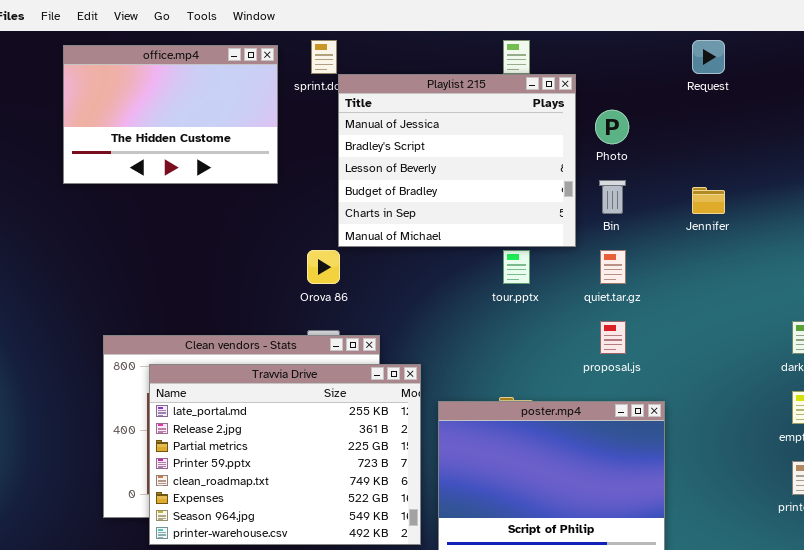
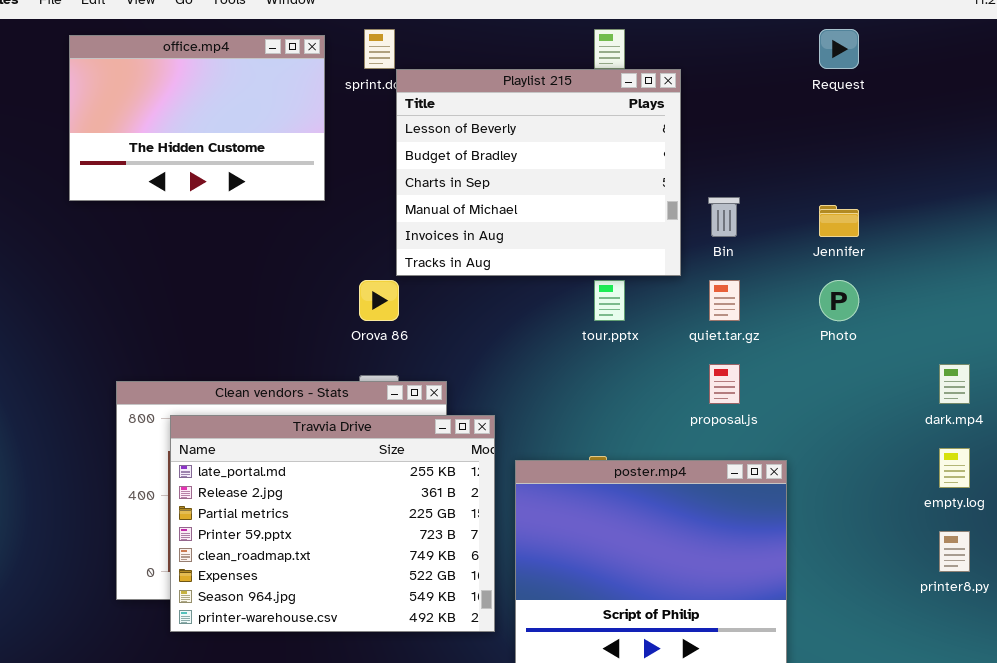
Playlist 215: [338,74,576,247] -> [396,69,681,276], scrolled down 2 rows
Photo: [595,110,629,144] -> [819,280,859,321], moved

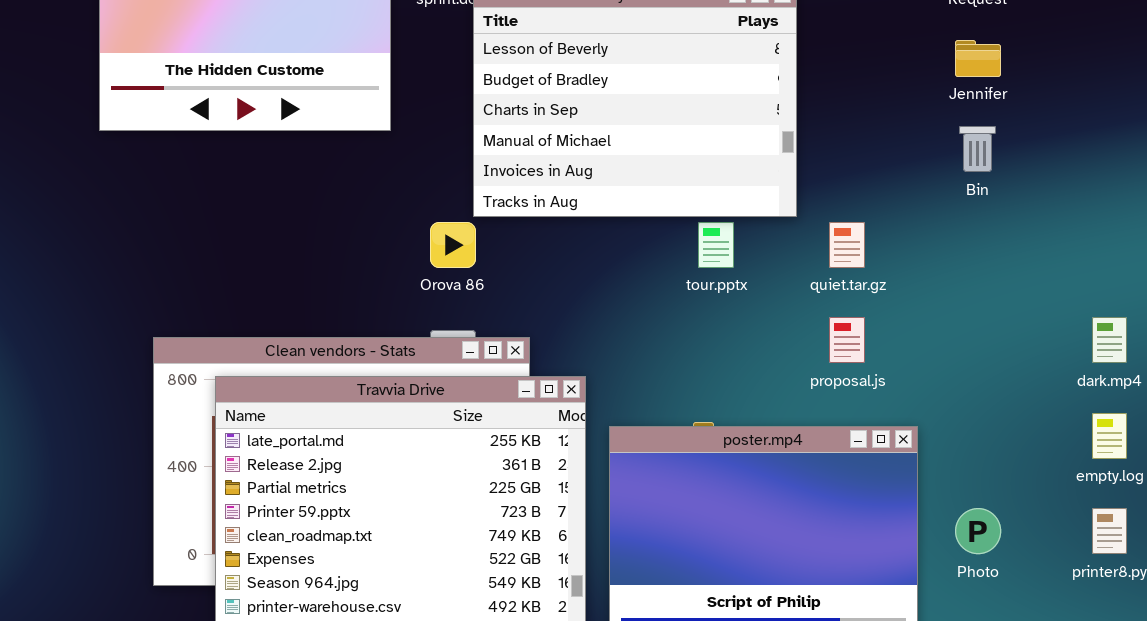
Bin: [708,197,740,237] -> [959,126,996,172], moved
Jennifer: [819,205,859,237] -> [955,40,1001,77], moved
Photo: [819,280,859,321] -> [955,508,1001,554], moved

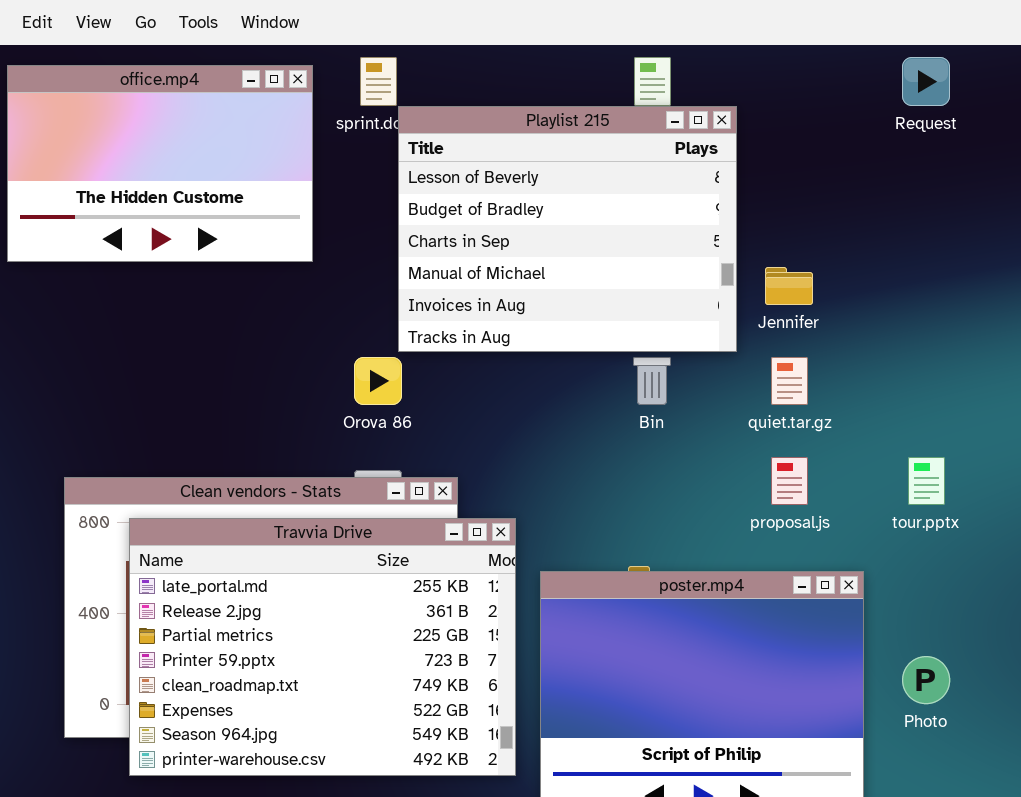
Jennifer: [955,40,1001,77] -> [765,267,813,305], moved
Bin: [959,126,996,172] -> [633,357,671,405], moved
tour.pptx: [698,222,734,268] -> [908,457,945,505], moved

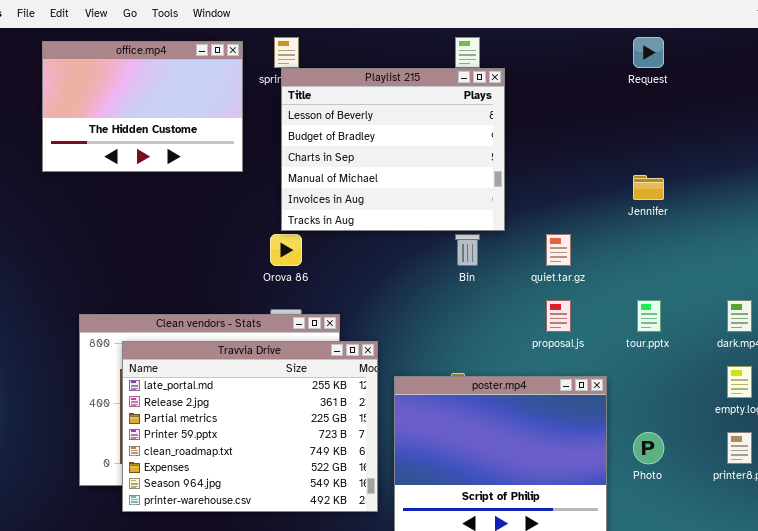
Playlist 215: [398,106,737,352] -> [281,68,505,231], moved
Jennifer: [765,267,813,305] -> [633,175,664,200], moved

